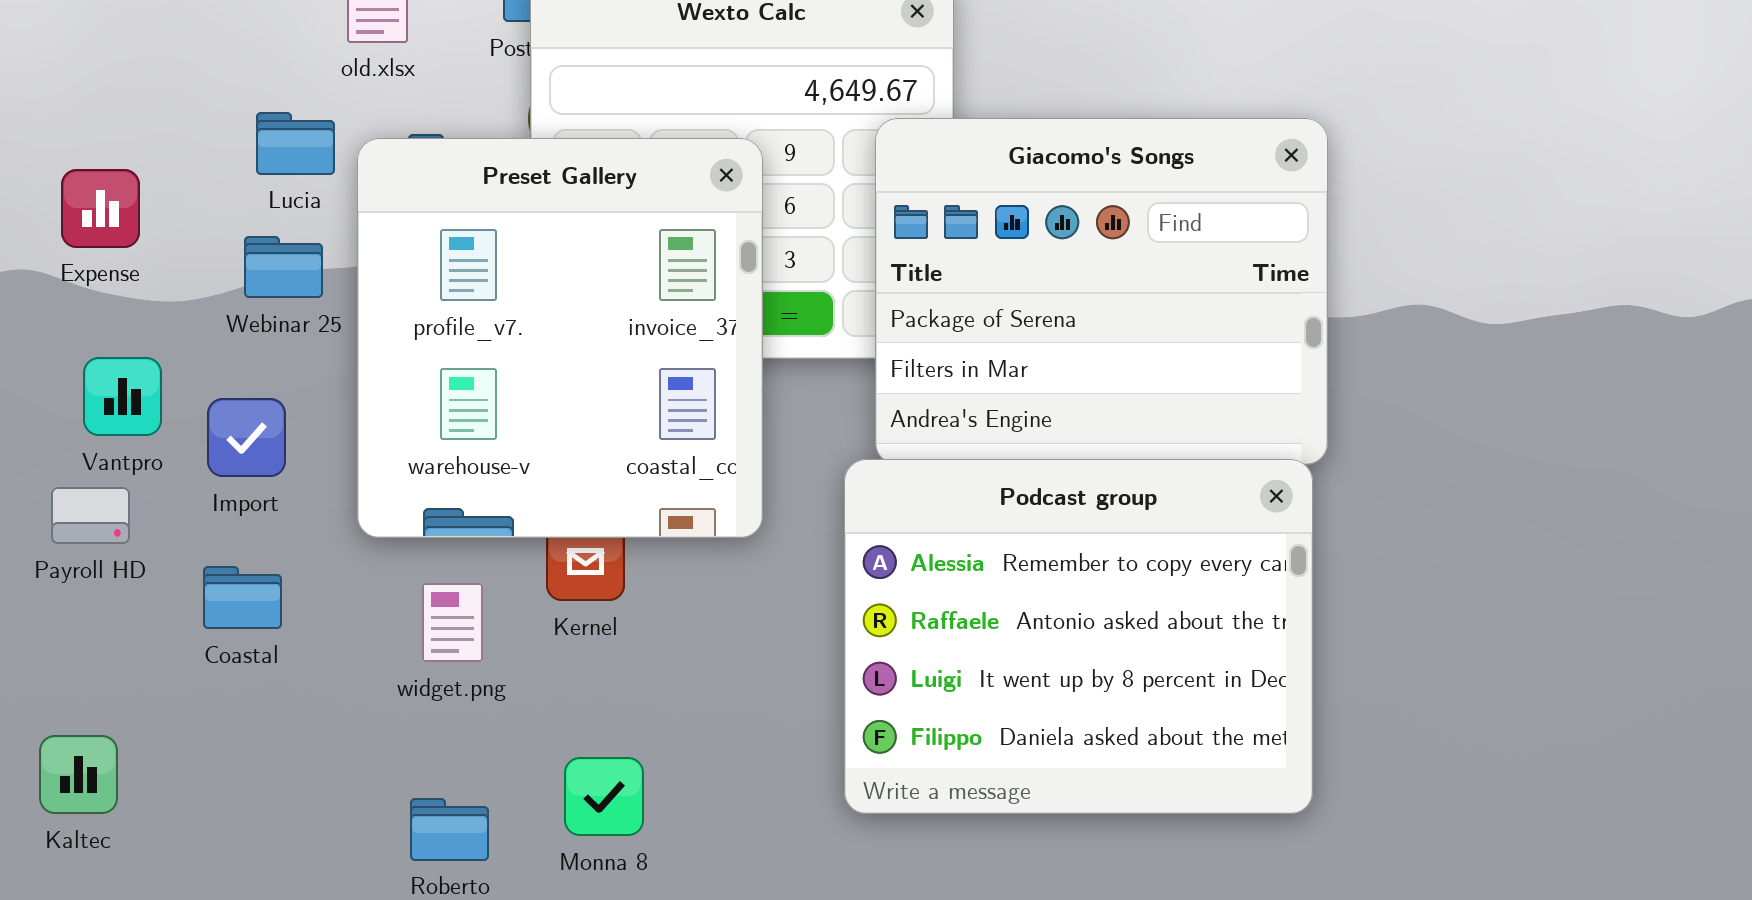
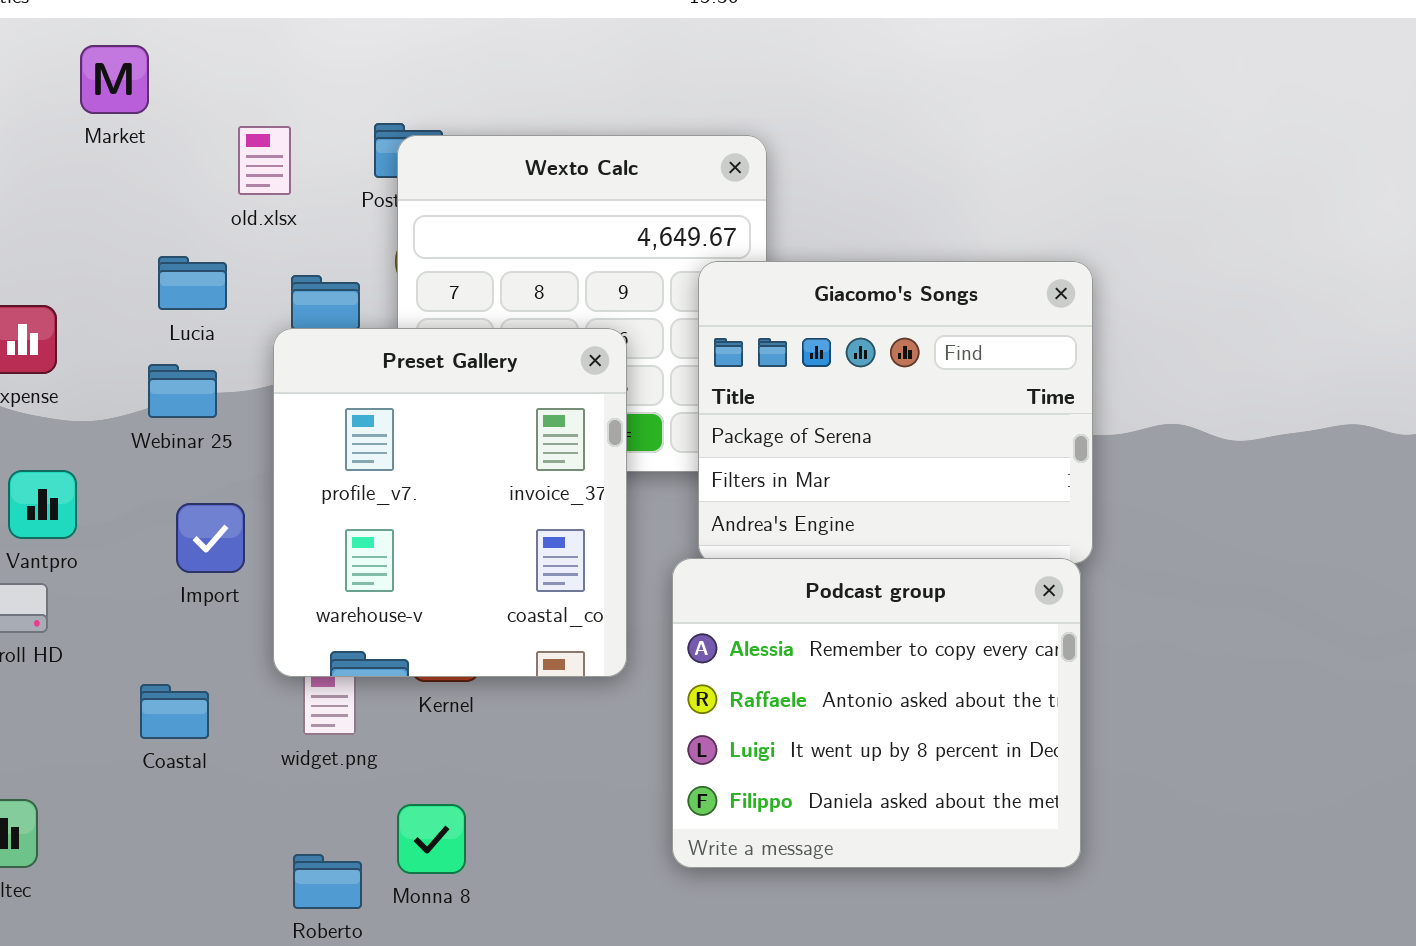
Preset Gallery: [357,138,763,538] -> [273,328,627,677], moved
Import: [207,398,286,477] -> [176,503,245,573], moved
Coastal: [203,566,282,629] -> [140,684,209,739], moved
Monna 8: [564,757,644,836] -> [397,804,466,874], moved

